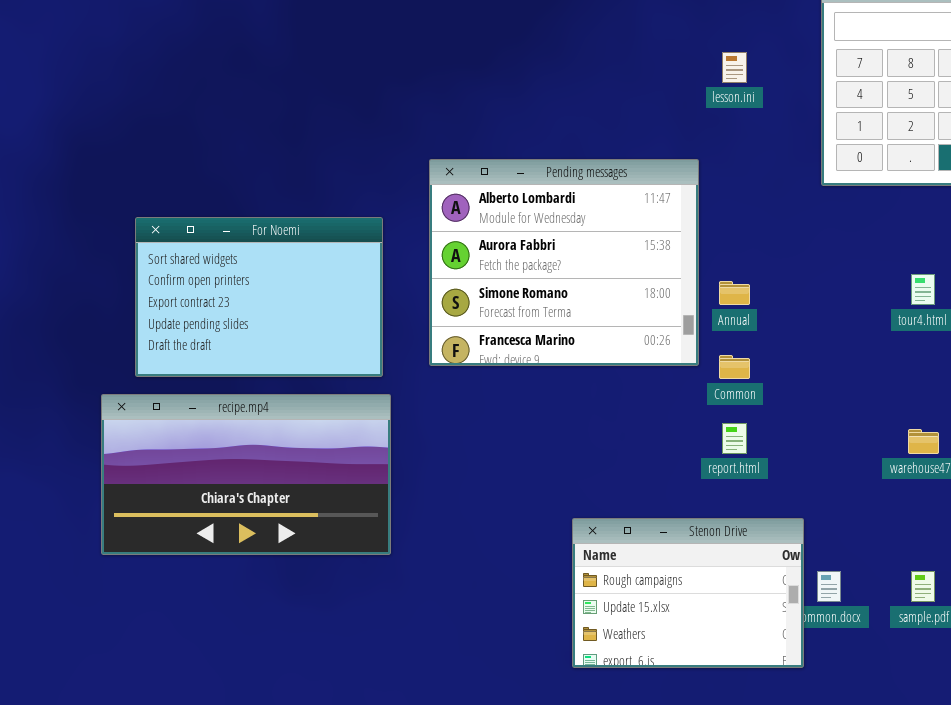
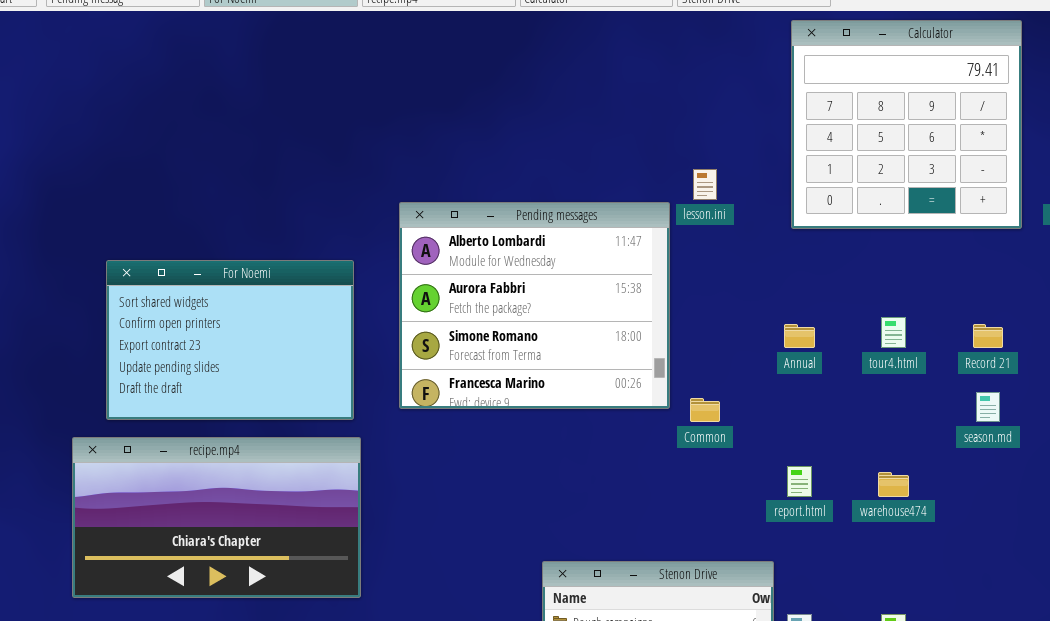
lesson.ini: [722,52,747,83] -> [693,169,717,200], moved
Annual: [719,281,750,305] -> [784,324,815,348], moved
report.html: [722,423,747,454] -> [787,466,812,497], moved

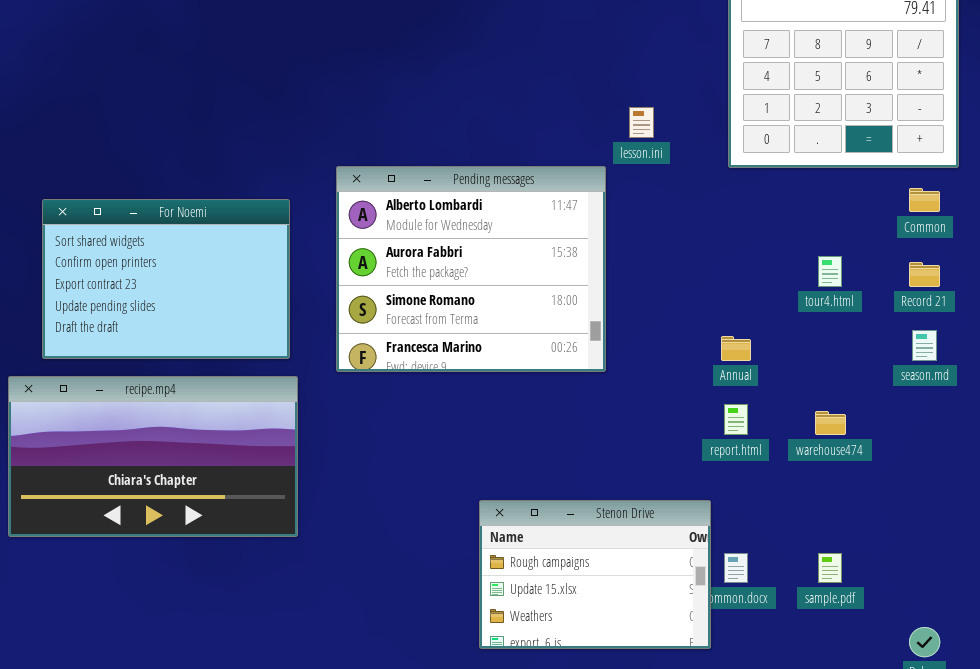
Pending messages: [399,202,670,409] -> [336,166,606,372], moved
Annual: [784,324,815,348] -> [721,336,751,361], moved
Common: [690,398,720,422] -> [909,188,940,212], moved

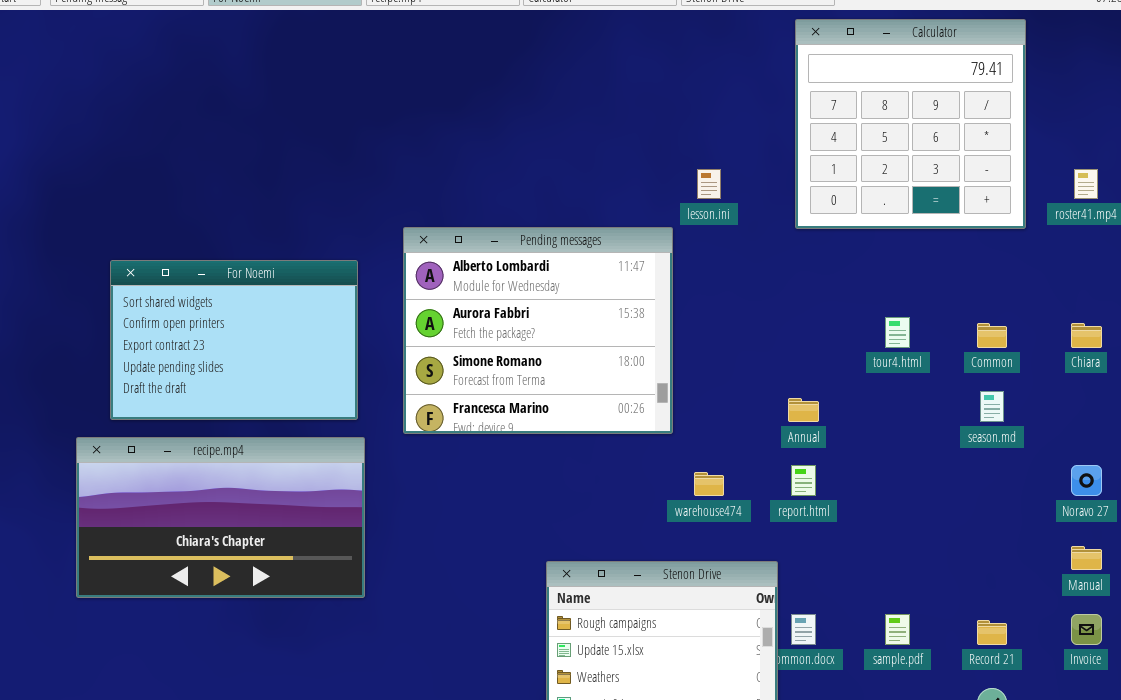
Common: [909,188,940,212] -> [977,323,1007,348], moved
Record 21: [909,262,940,287] -> [977,620,1007,645], moved
warehouse474: [815,411,846,435] -> [694,472,724,496], moved

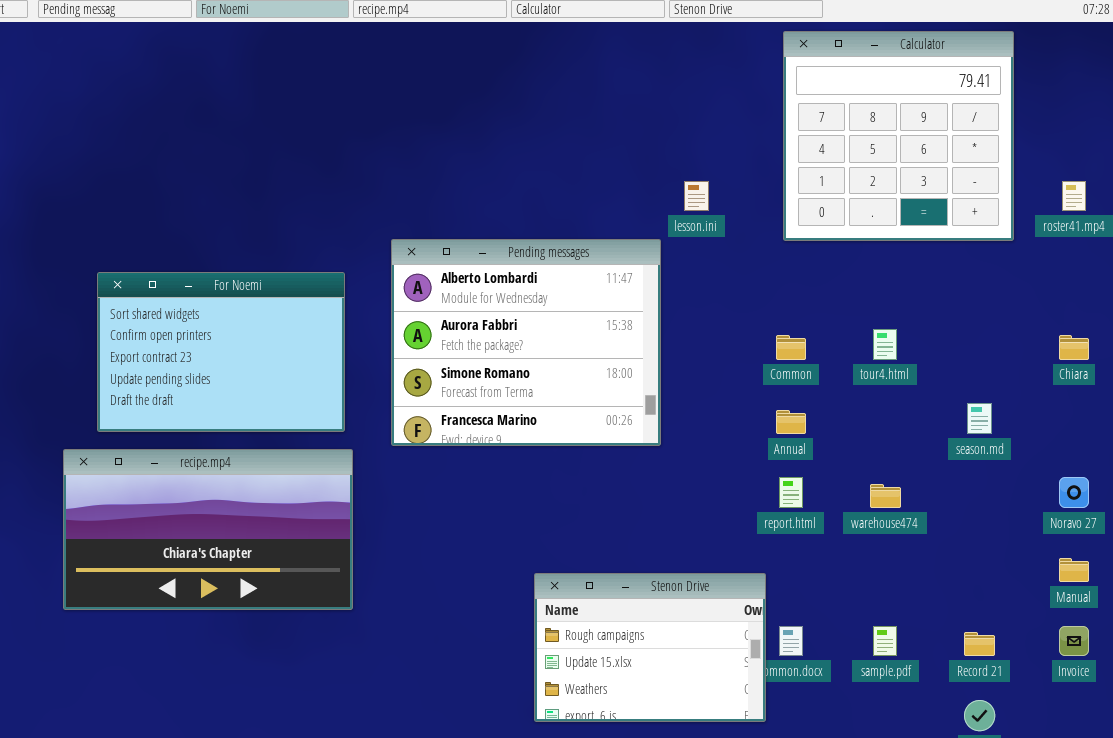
Common: [977,323,1007,348] -> [776,335,806,360], moved
warehouse474: [694,472,724,496] -> [870,484,901,508], moved

